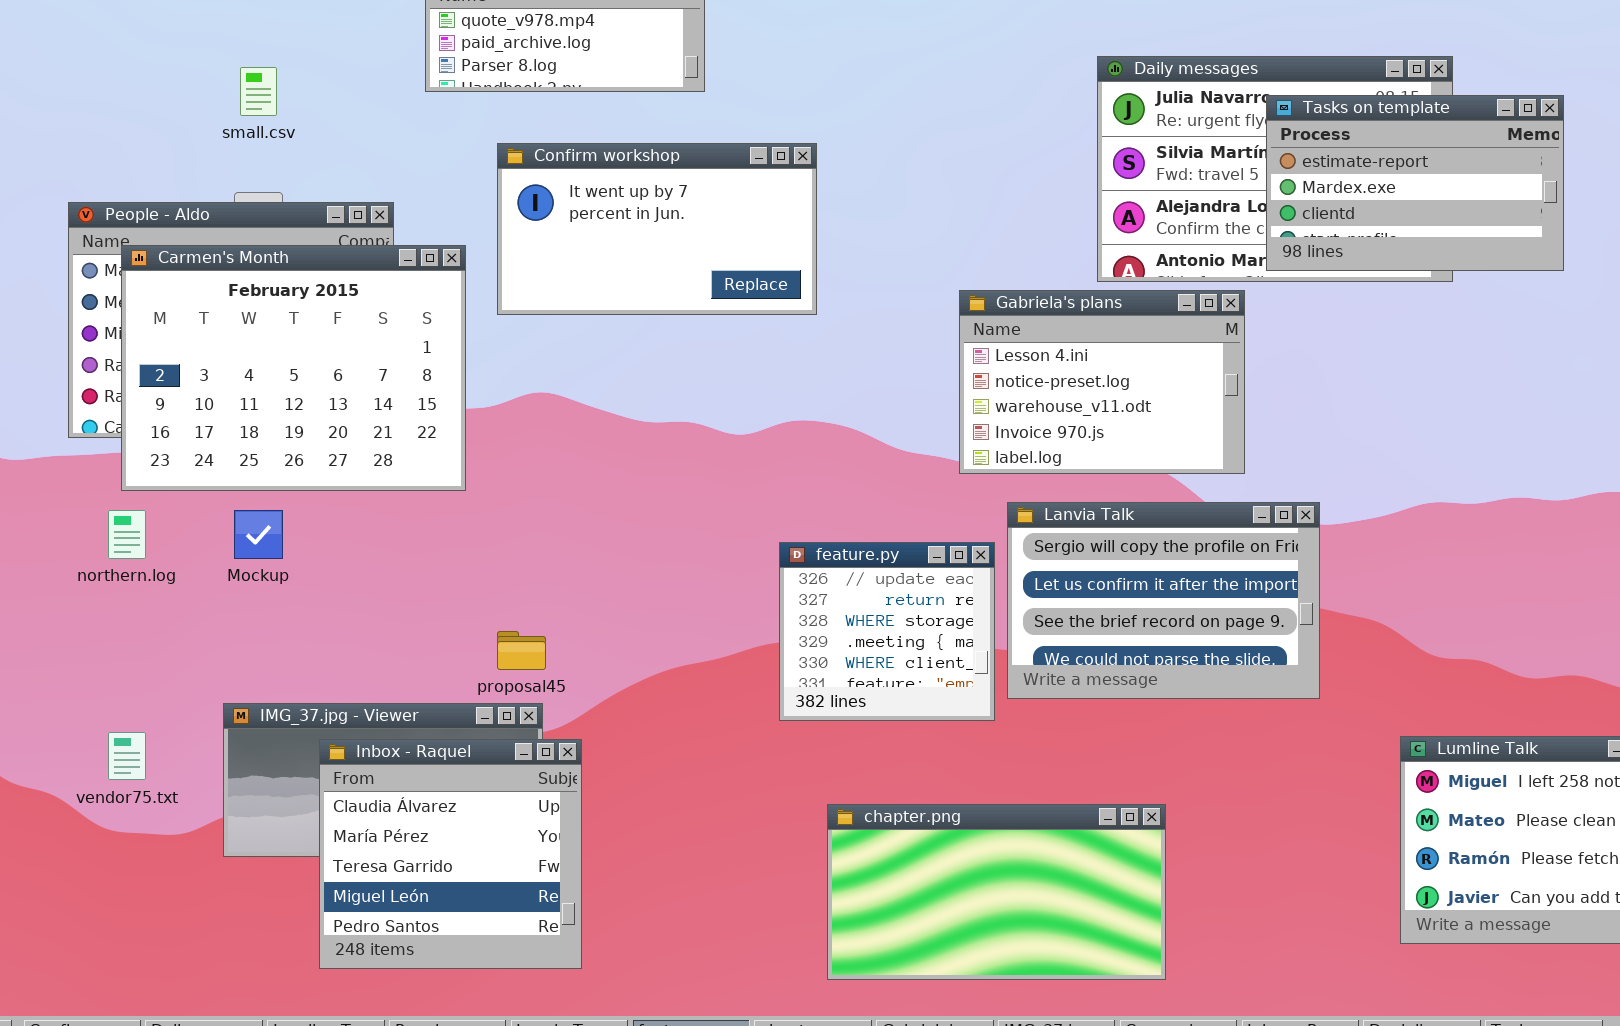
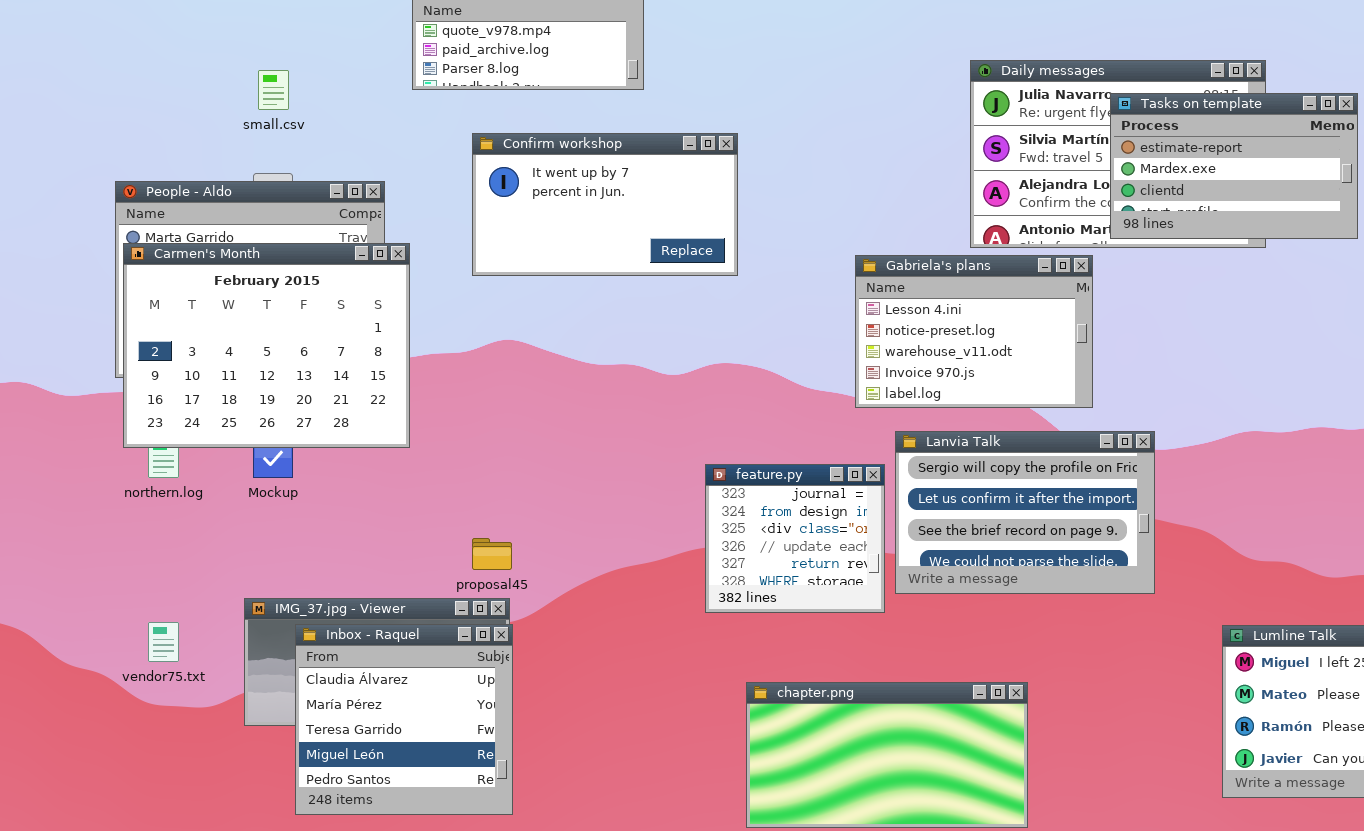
Carmen's Month: [121,245,466,491] -> [123,243,410,448], moved
feature.py: [779,542,995,721] -> [705,464,885,613], scrolled up 3 rows
Inbox - Raquel: [319,739,582,969] -> [295,624,513,815], moved

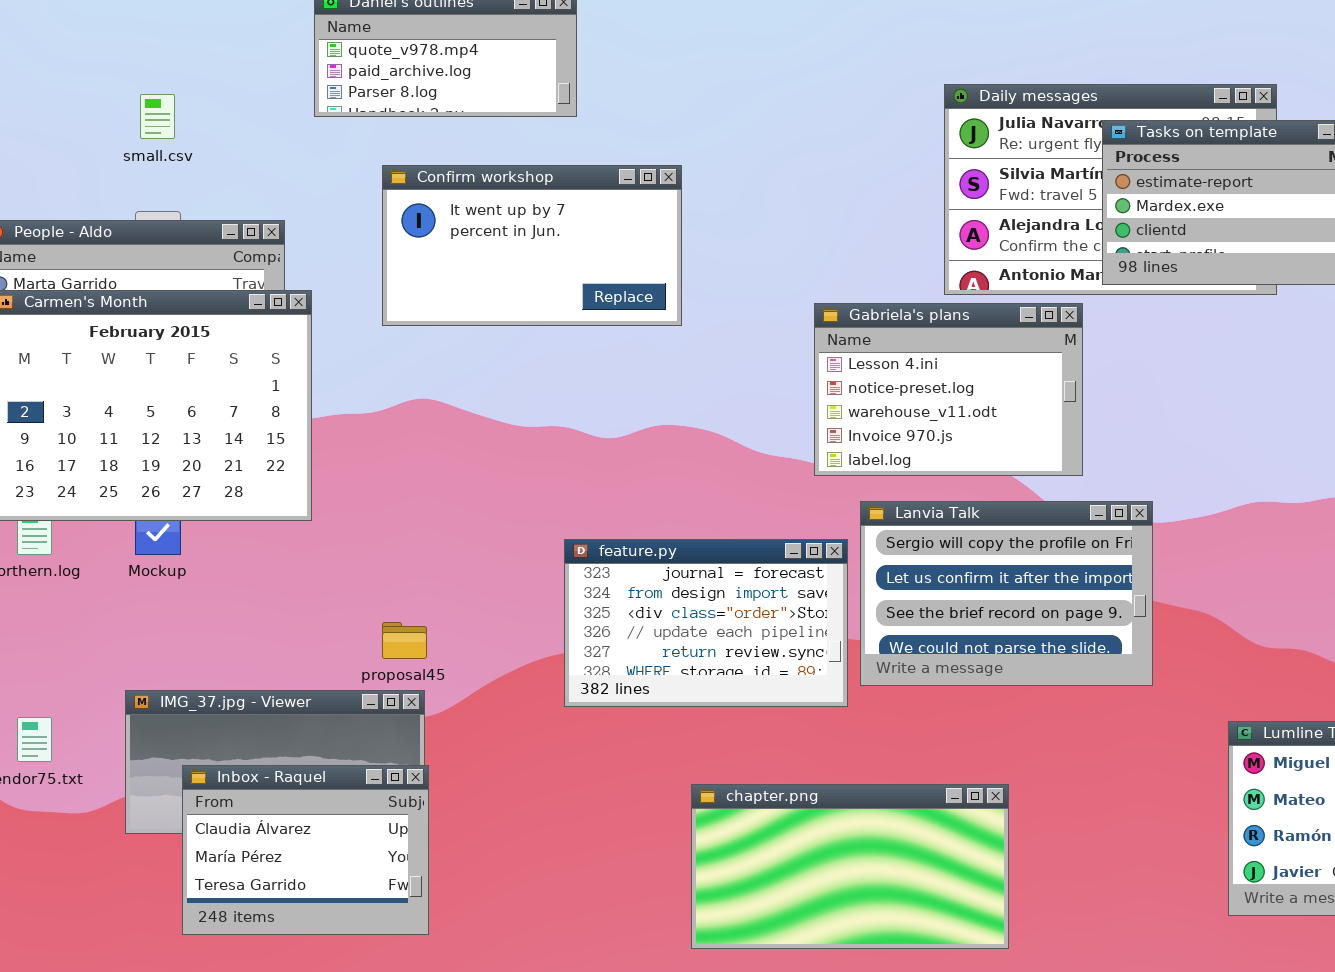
feature.py: [705,464,885,613] -> [564,539,848,707], resized
Inbox - Raquel: [295,624,513,815] -> [182,765,429,935], resized

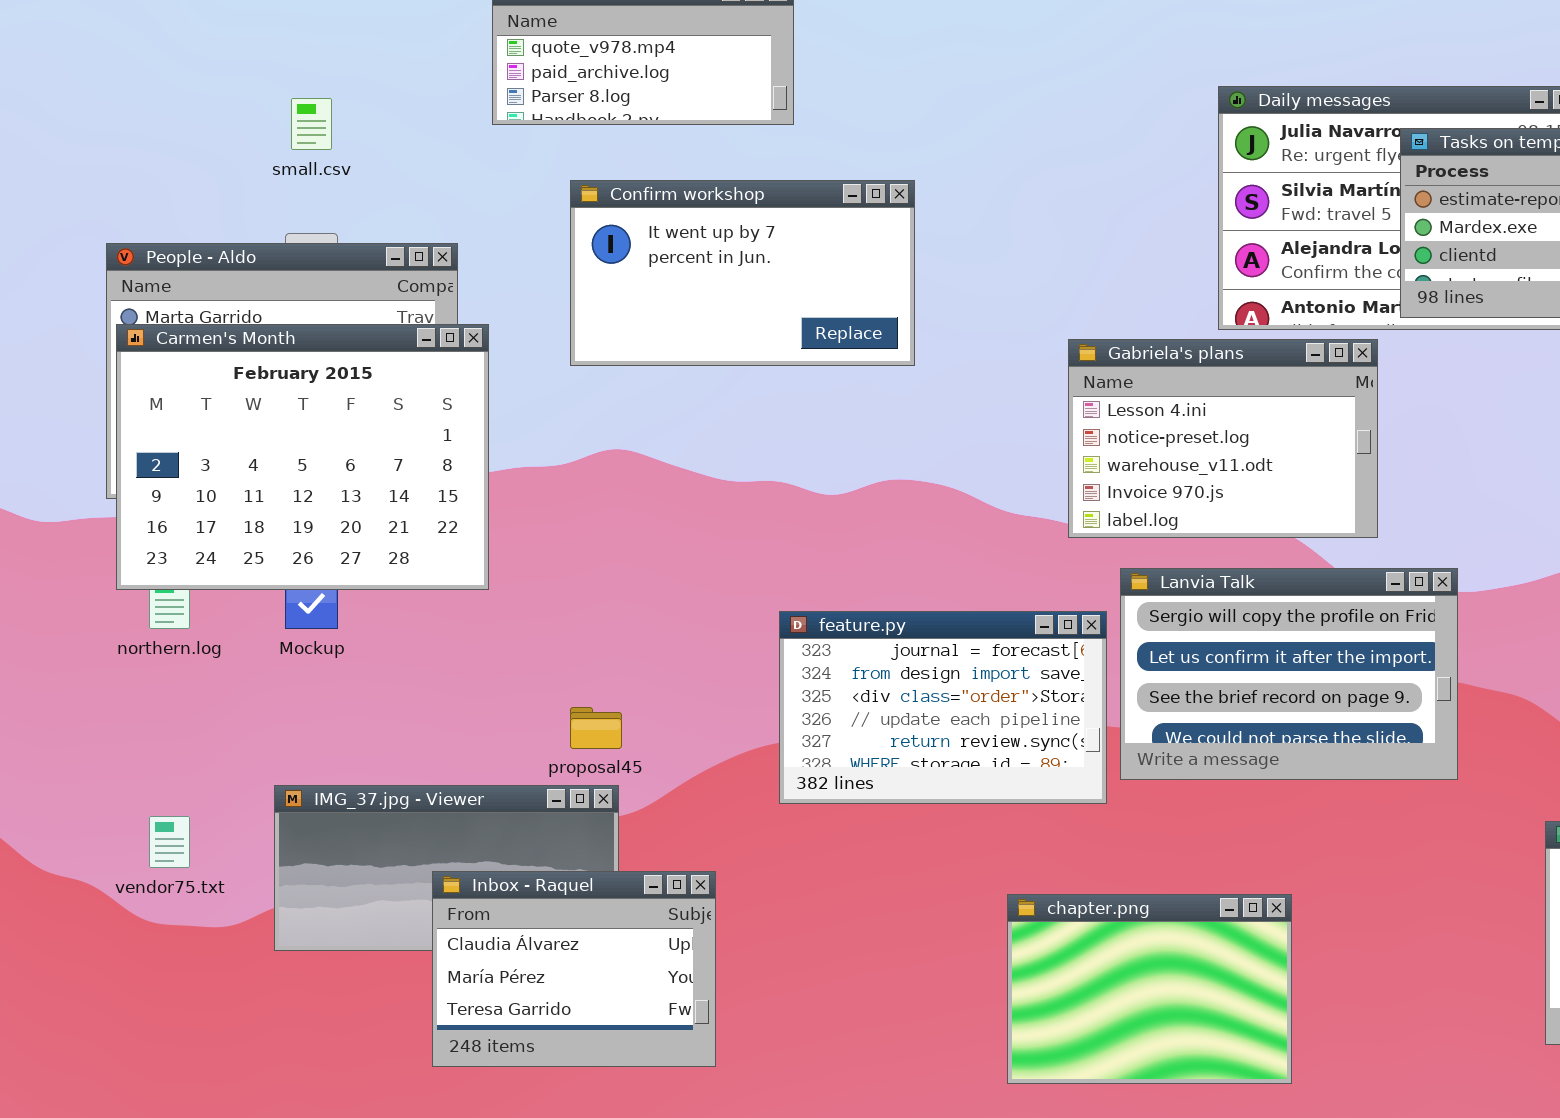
Inbox - Raquel: [182,765,429,935] -> [432,871,716,1067], moved
chapter.png: [691,784,1009,949] -> [1007,894,1292,1084], resized

